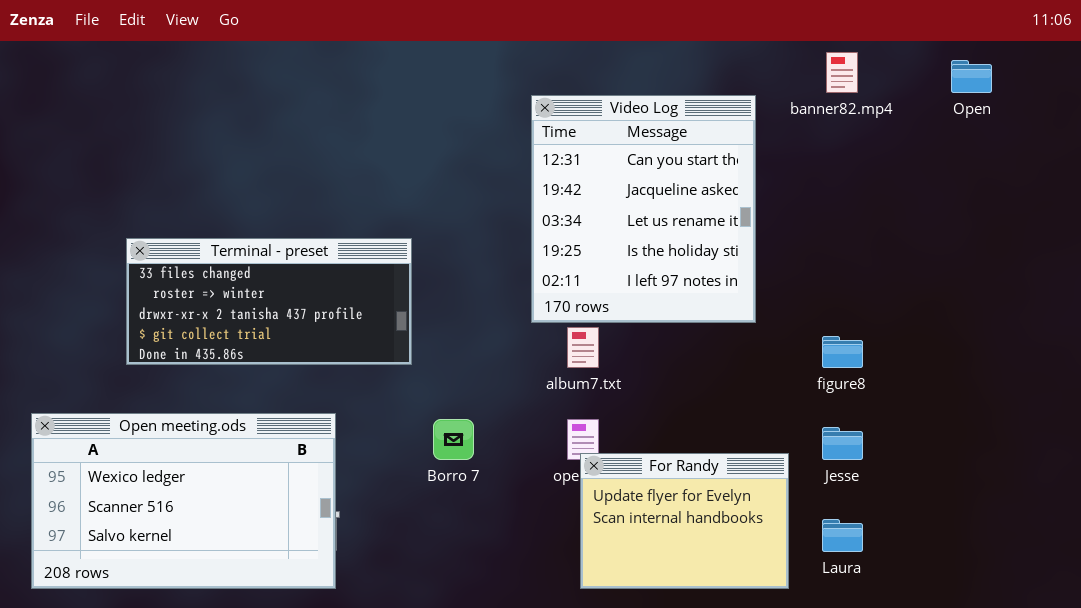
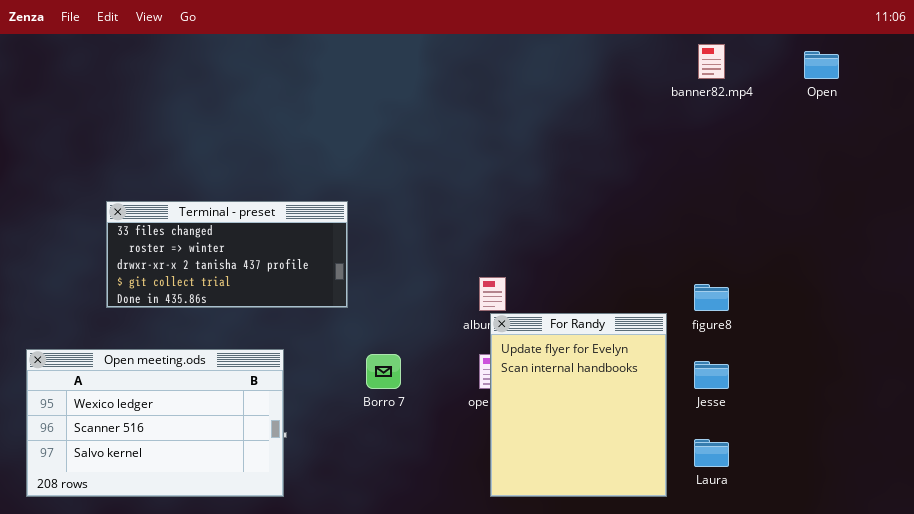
Video Log: [531,95,756,323] -> none, closed
For Randy: [580,453,789,589] -> [490,313,667,497], resized

